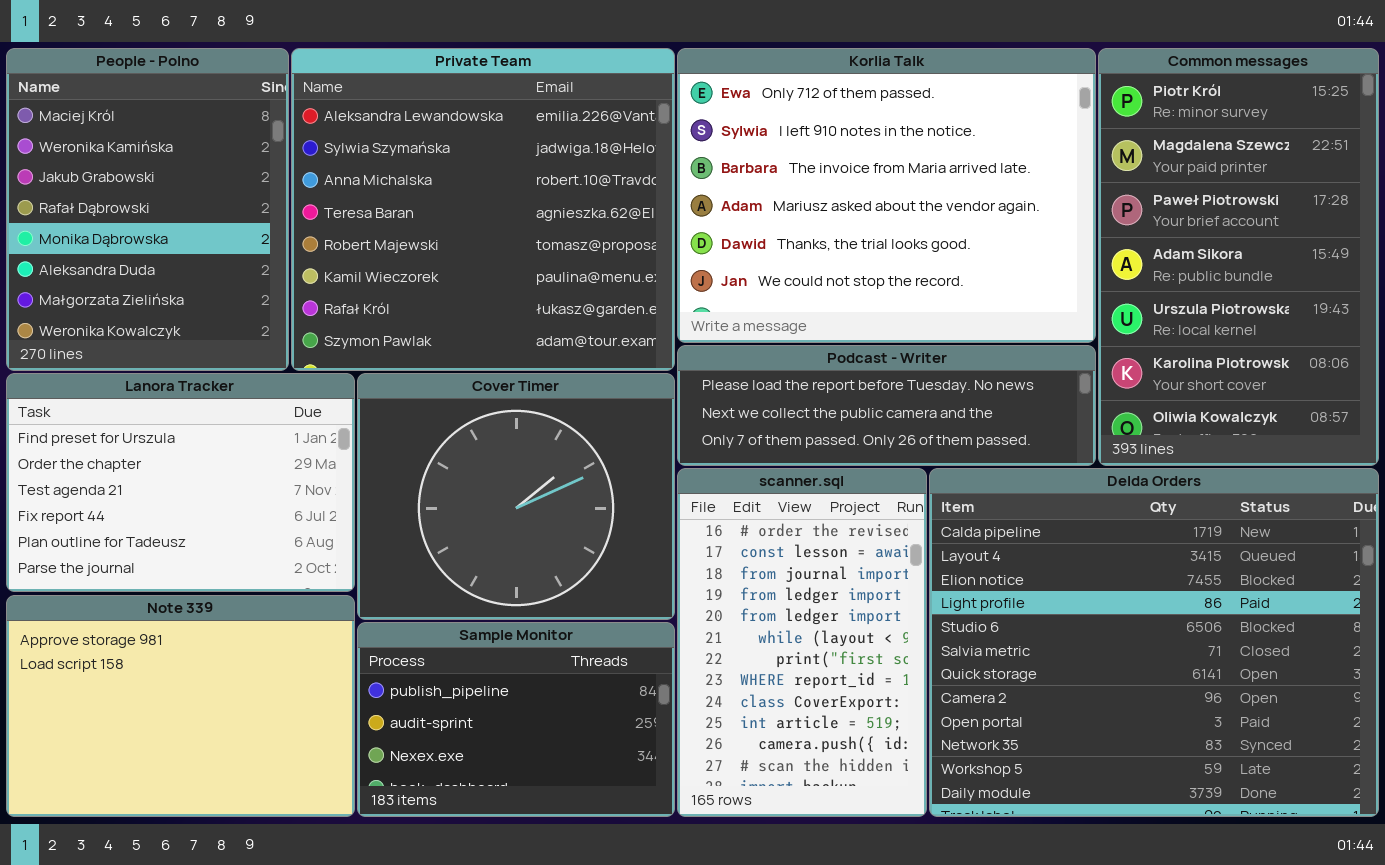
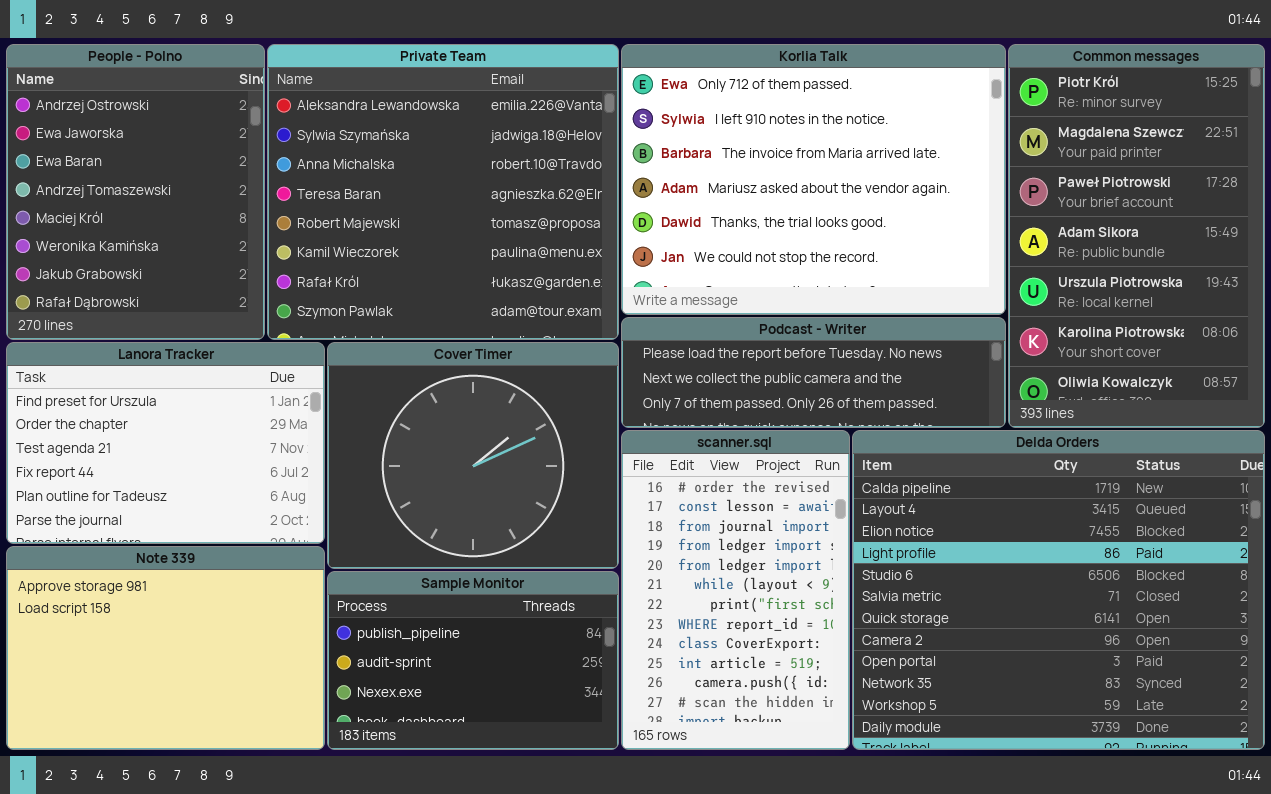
People - Polno: [6,48,289,371] -> [6,44,265,340], scrolled up 4 rows

